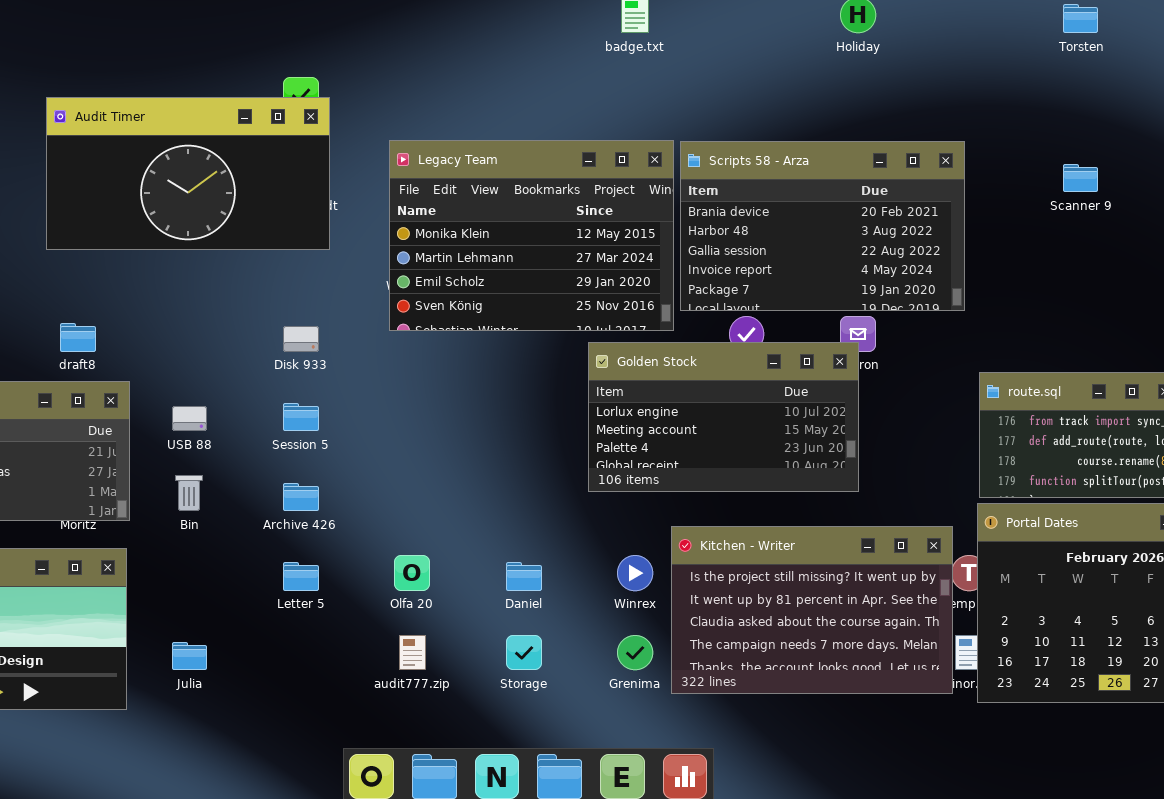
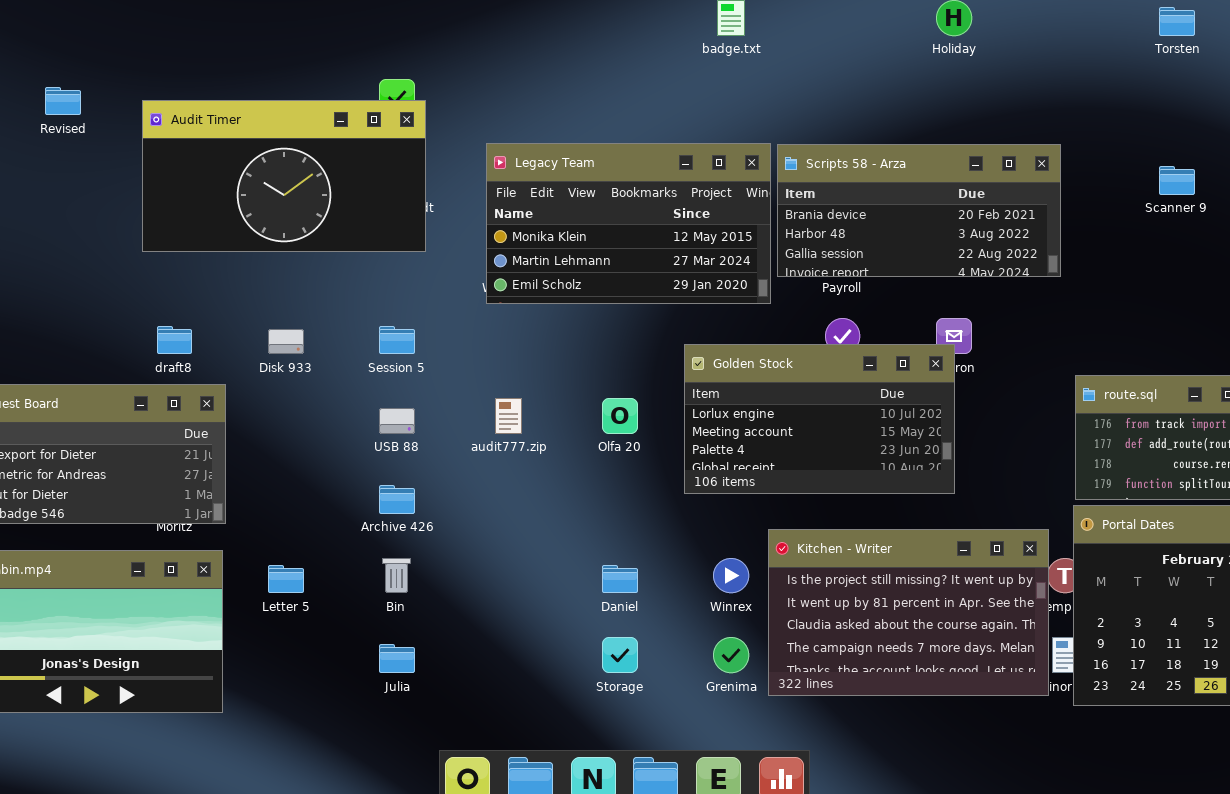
Legacy Team: [389,140,674,331] -> [486,143,771,304], resized
Scripts 58 - Arza: [680,141,965,311] -> [777,144,1061,277], resized
Disk 933: [283,326,319,352] -> [268,329,304,354], moved
Session 5: [283,403,319,431] -> [379,326,415,354], moved
USB 88: [172,406,207,431] -> [379,408,415,434], moved
Bin: [175,475,203,511] -> [382,558,411,593], moved
Olfa 20: [394,555,430,591] -> [602,398,638,434], moved
Letter 5: [283,562,319,591] -> [268,565,304,593], moved
audit777.zip: [399,635,426,670] -> [495,398,522,434], moved
Julia: [172,642,207,670] -> [379,644,415,673], moved

